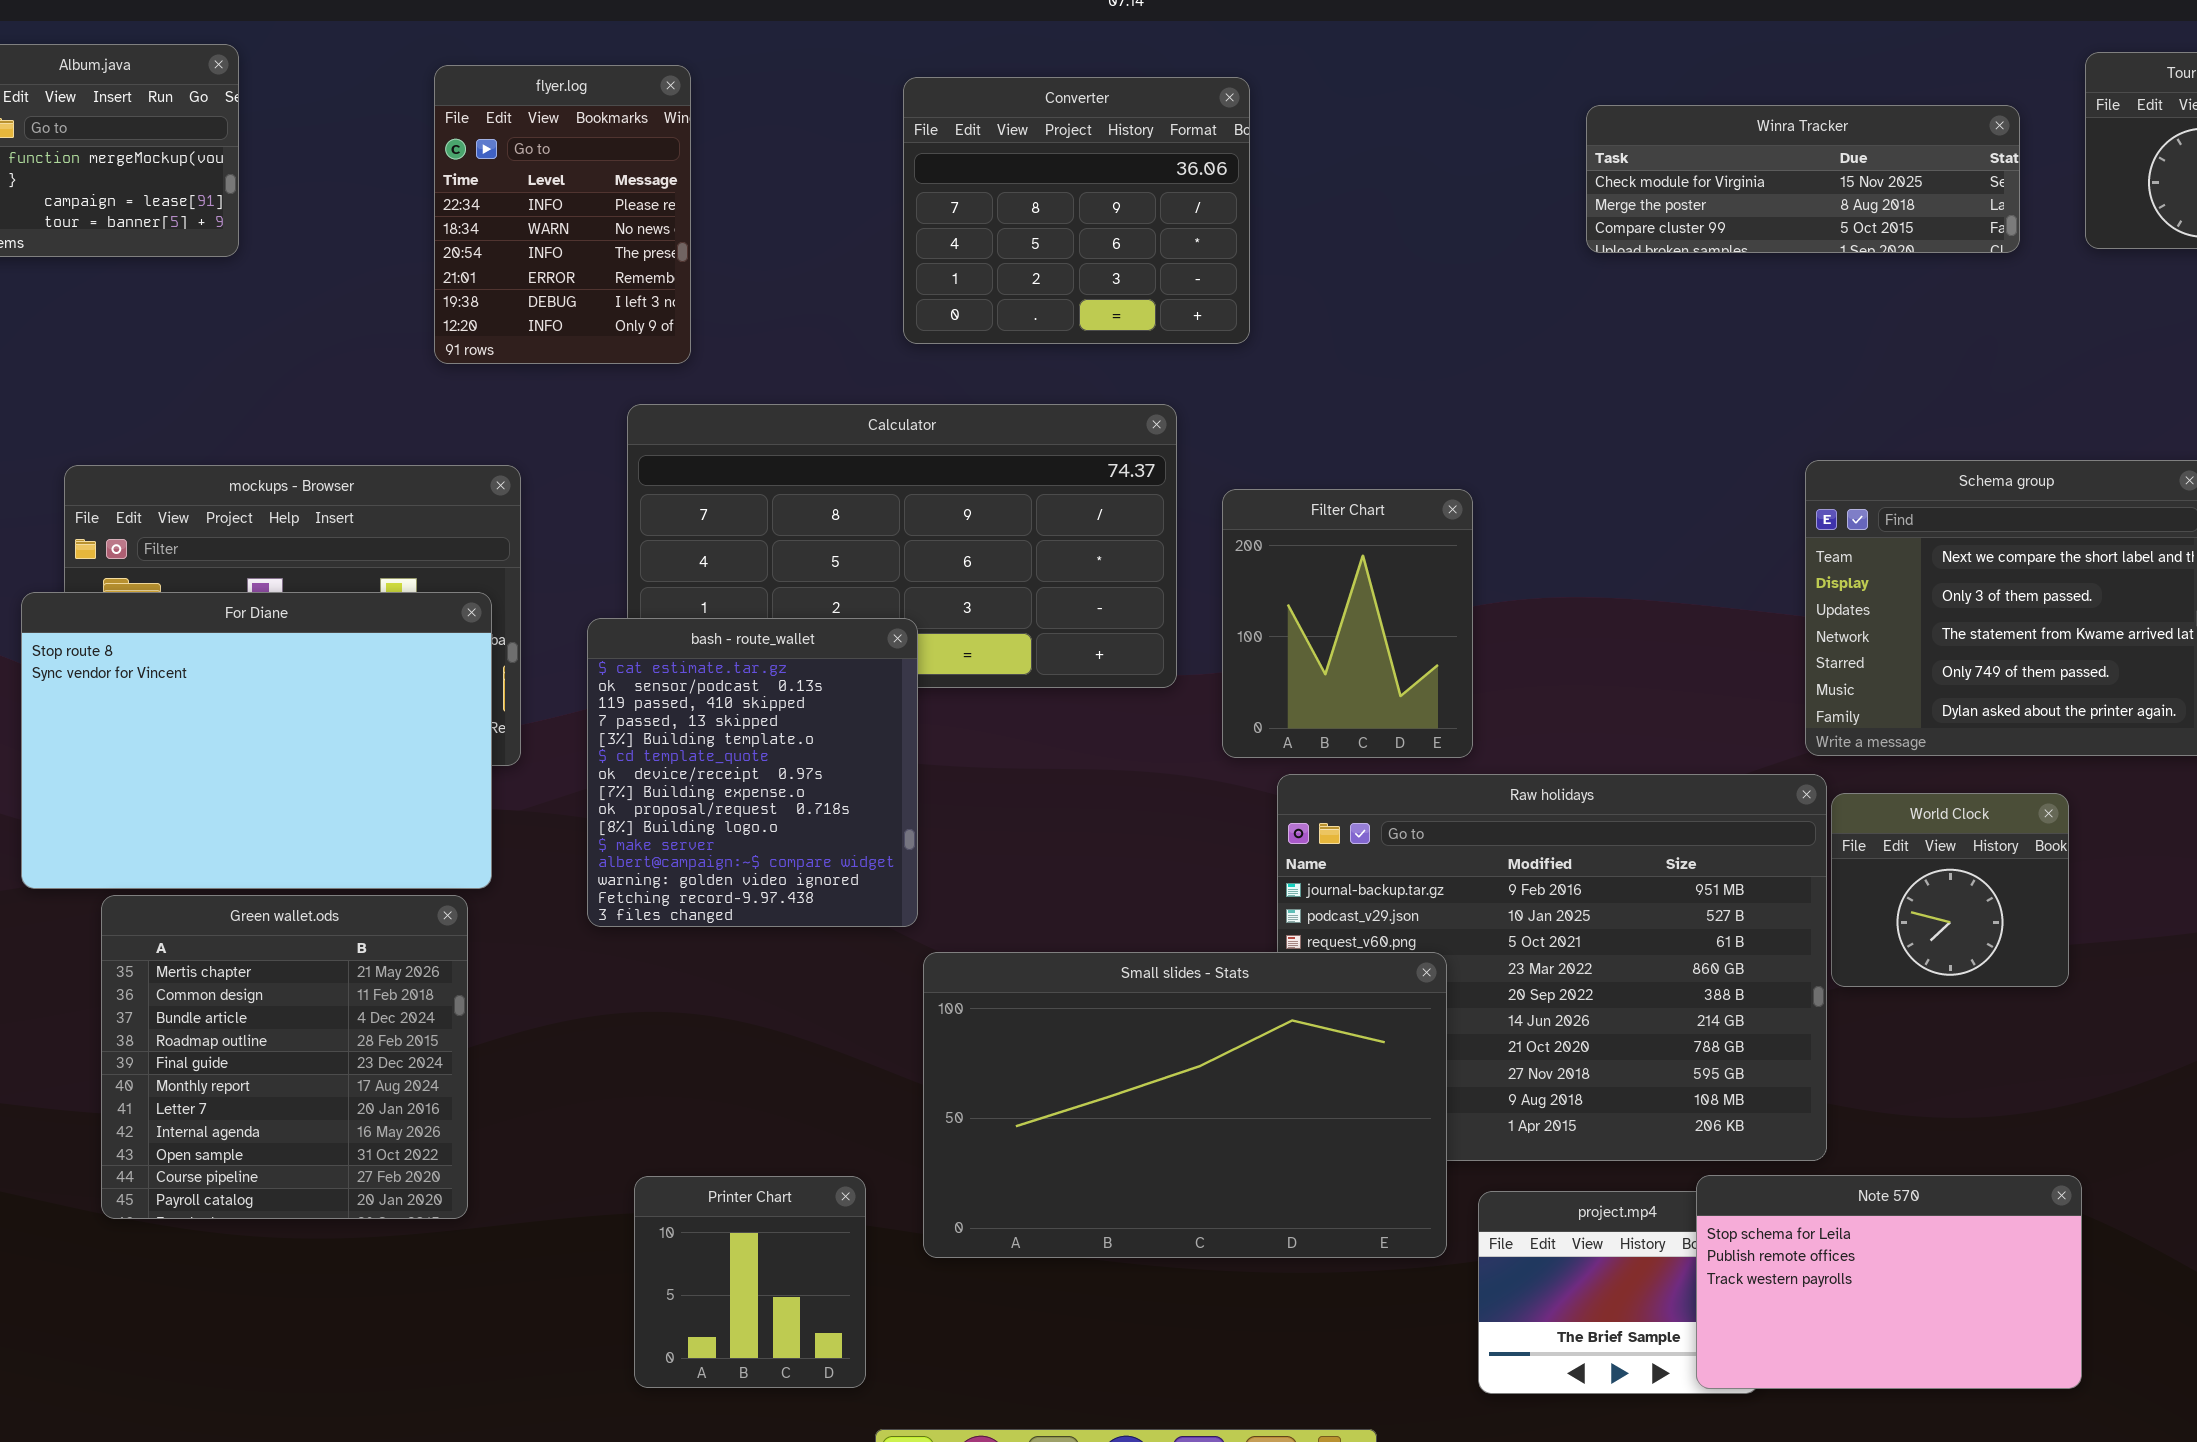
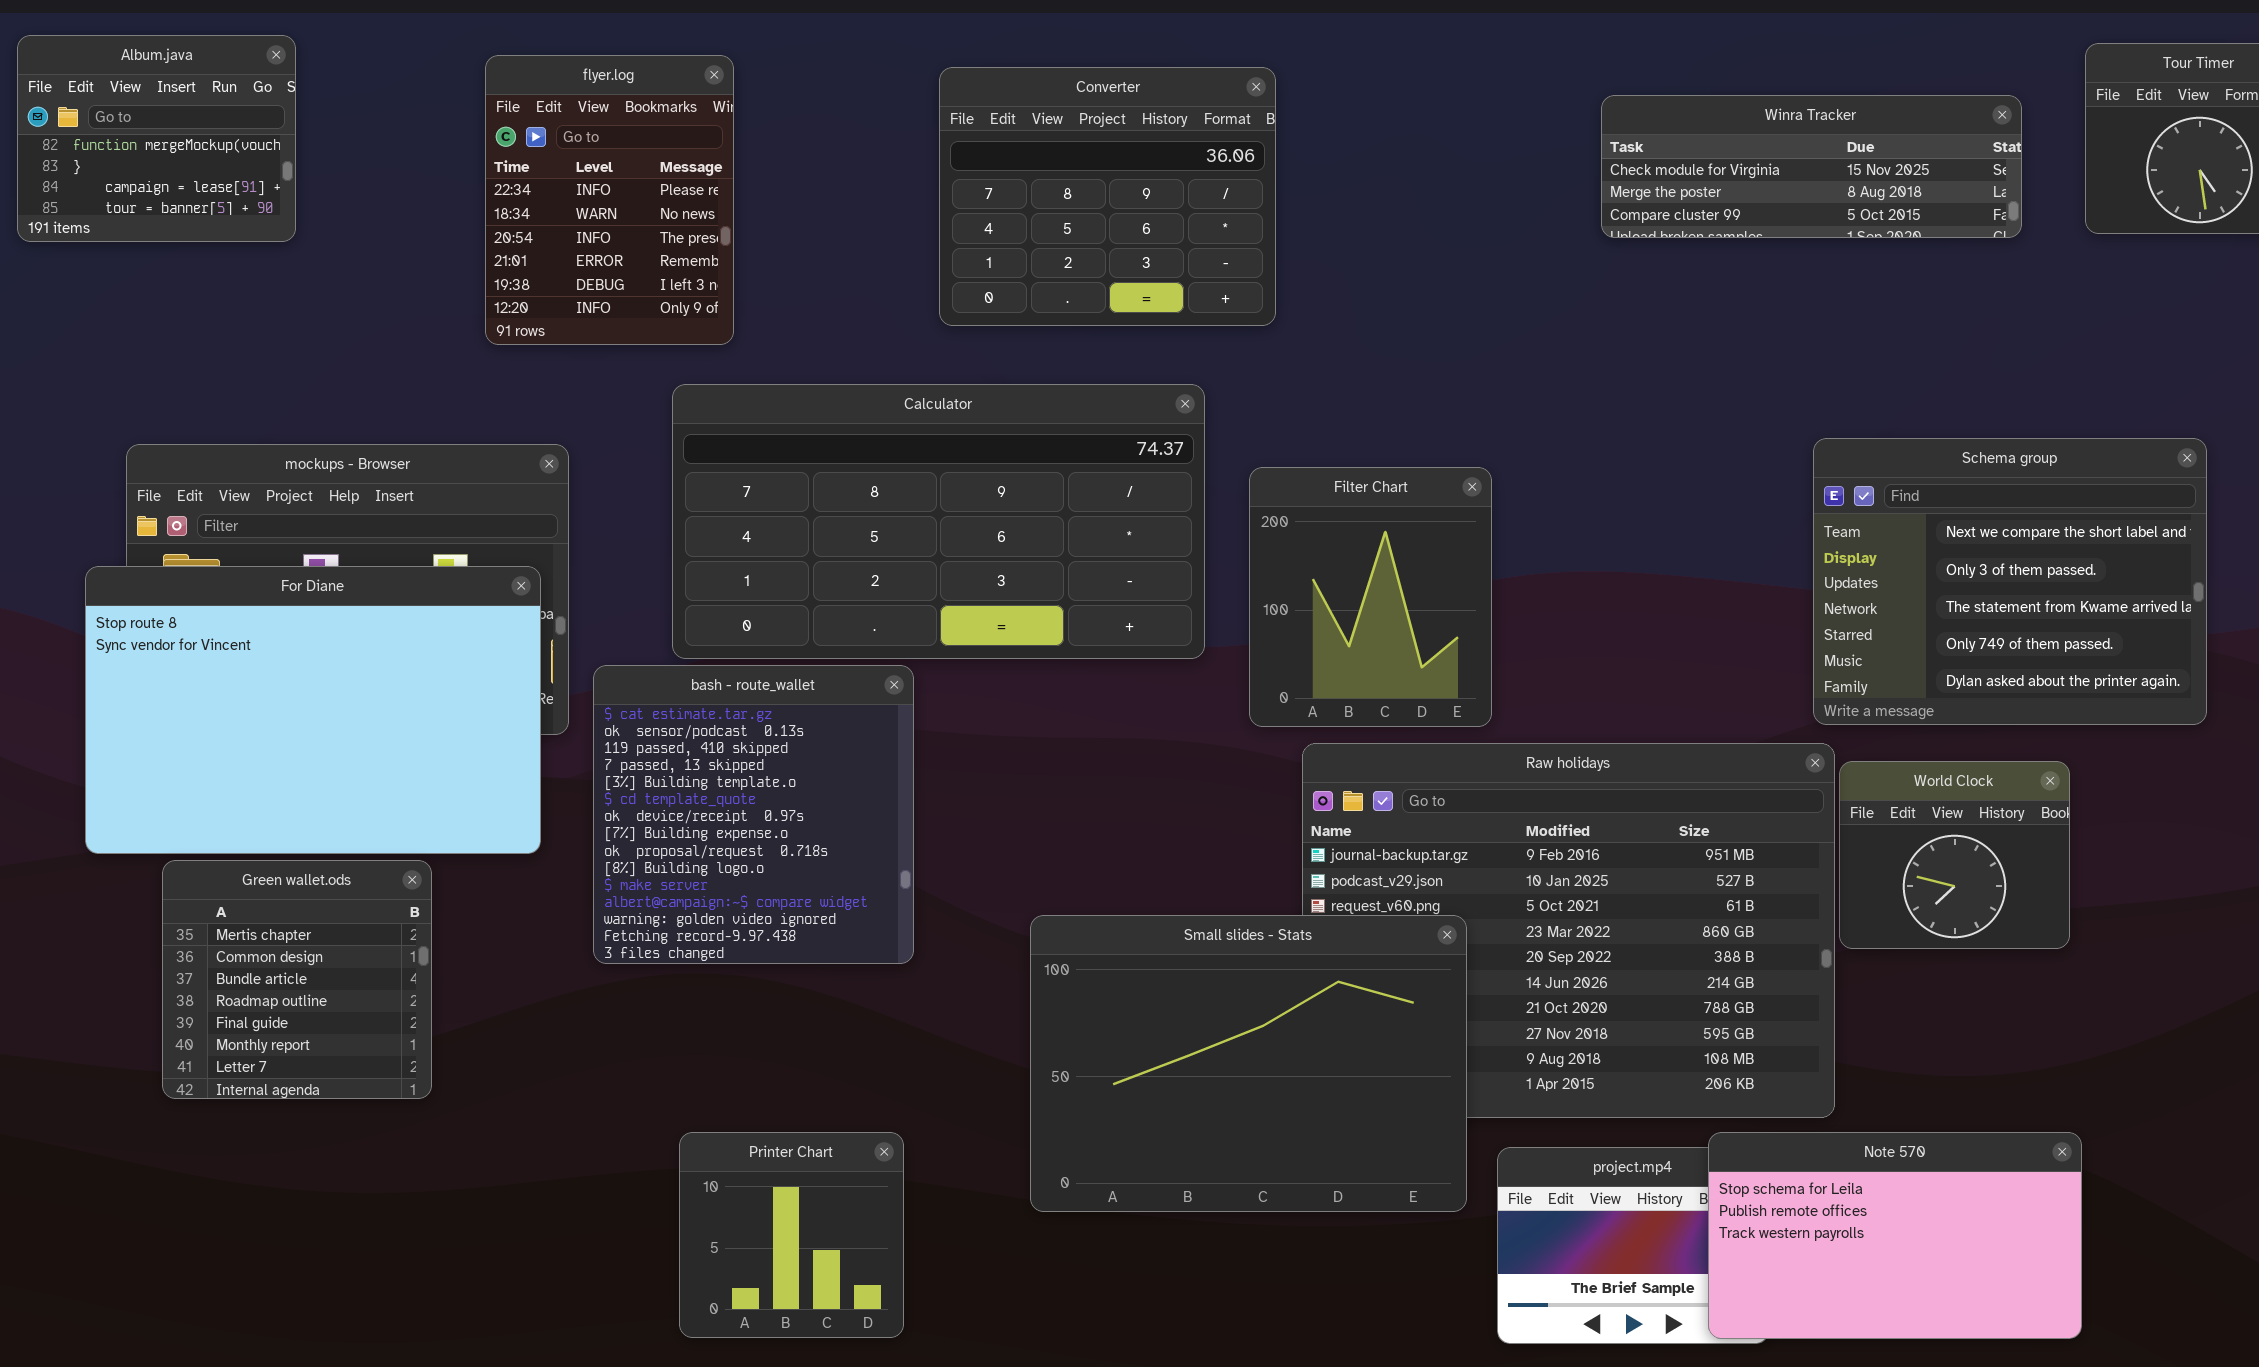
bash - route_wallet: [587,618,918,927] -> [593,665,914,964], moved
Green wallet.ods: [101,895,468,1219] -> [162,860,432,1099], resized
Small slides - Stats: [923,952,1447,1258] -> [1030,915,1467,1212], resized

